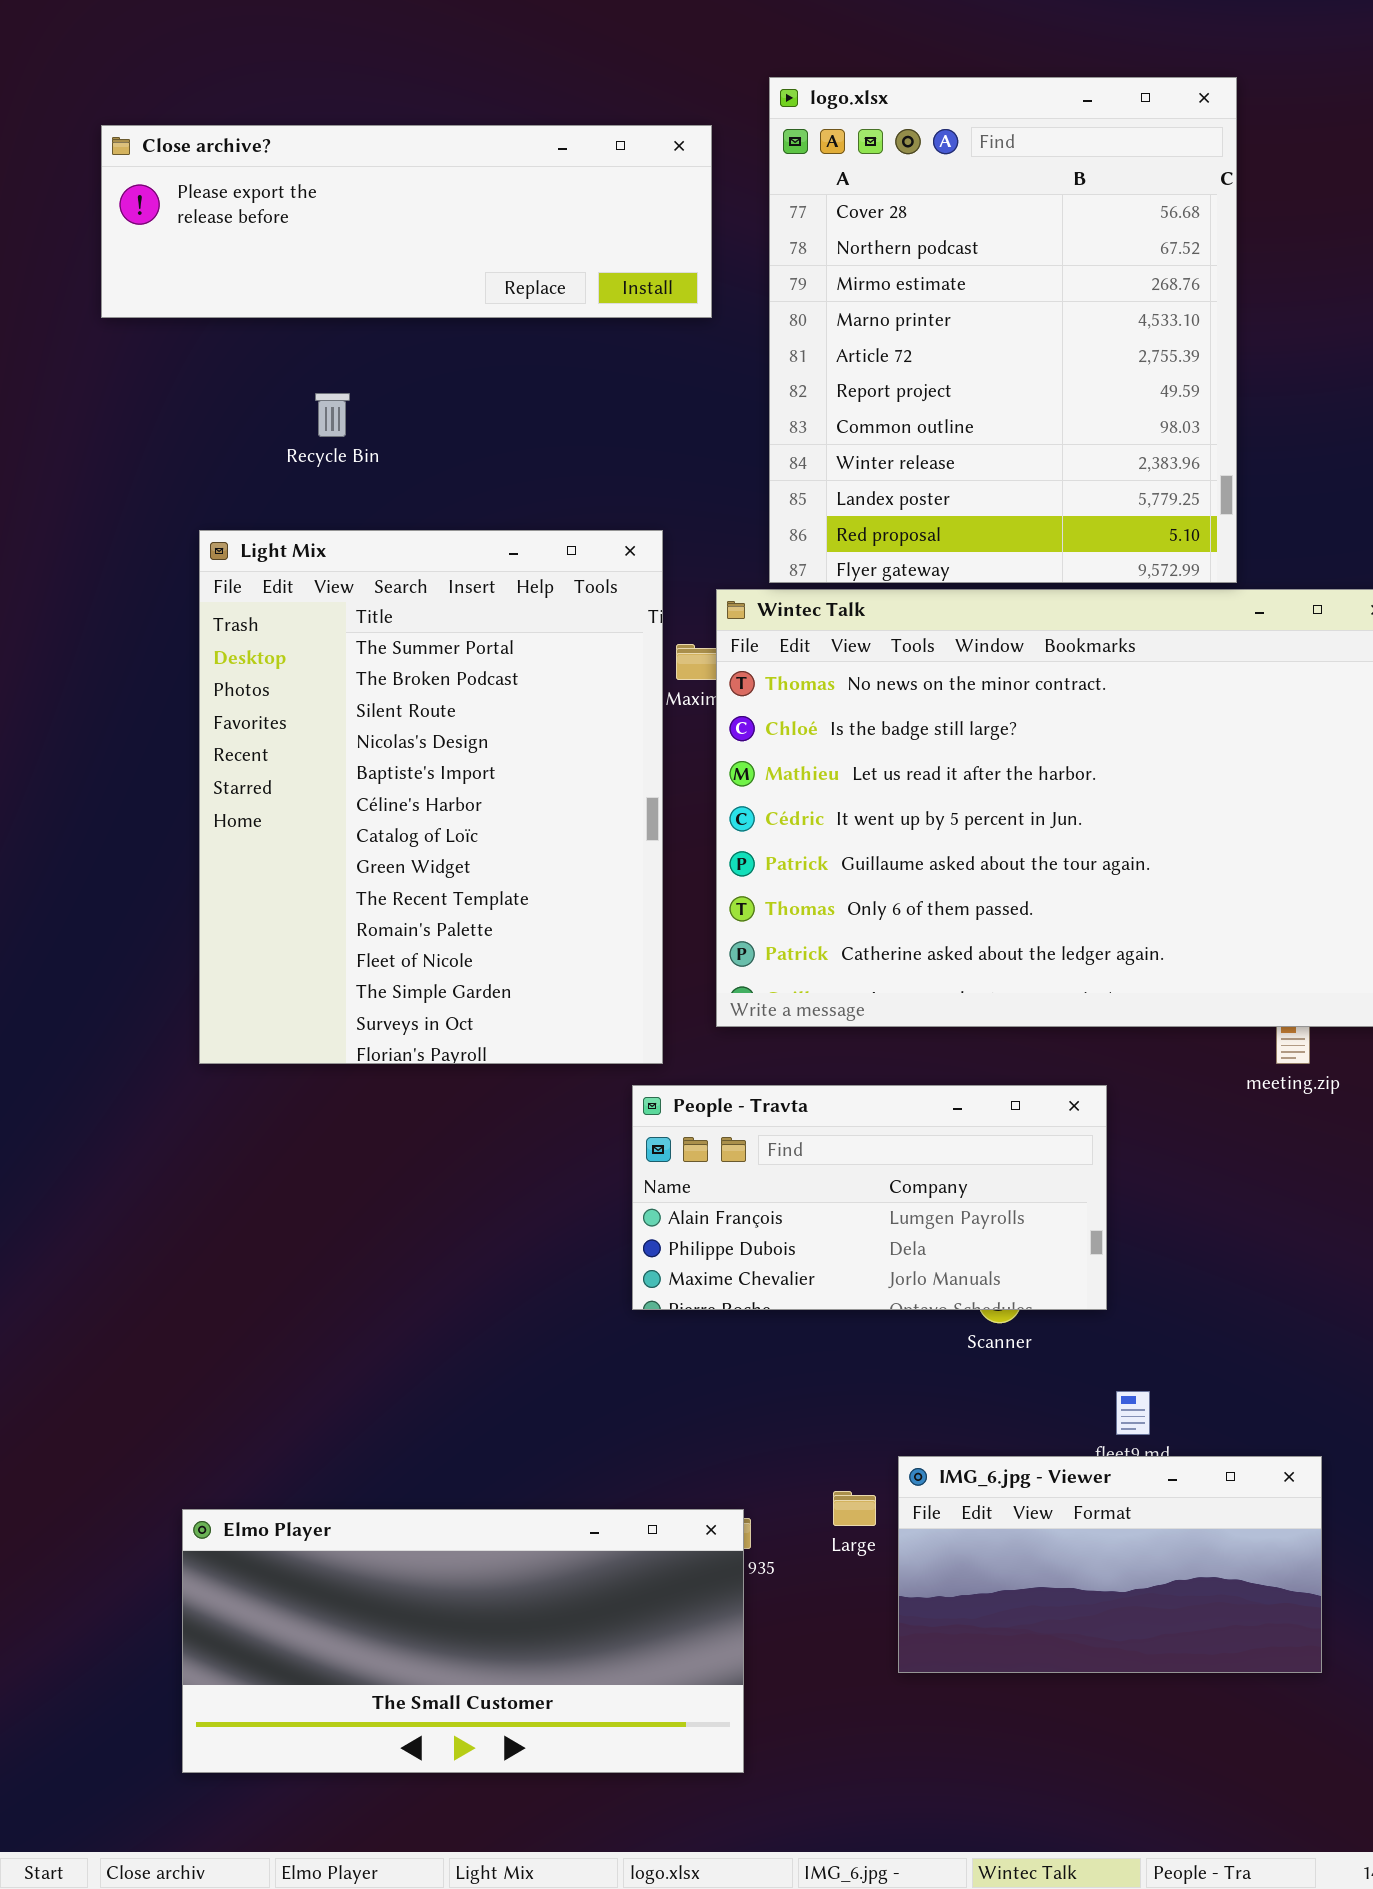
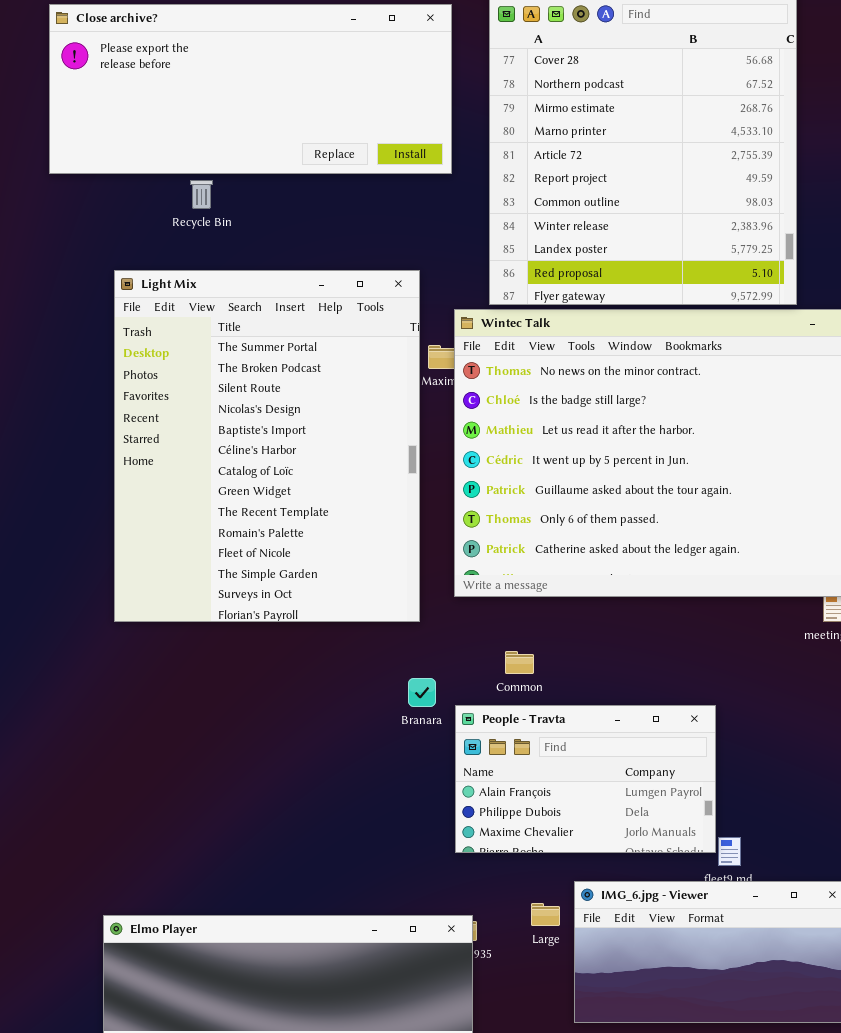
Close archive?: [101,125,712,318] -> [49,4,452,174], resized
People - Travta: [632,1085,1107,1310] -> [455,705,716,853], moved, resized

